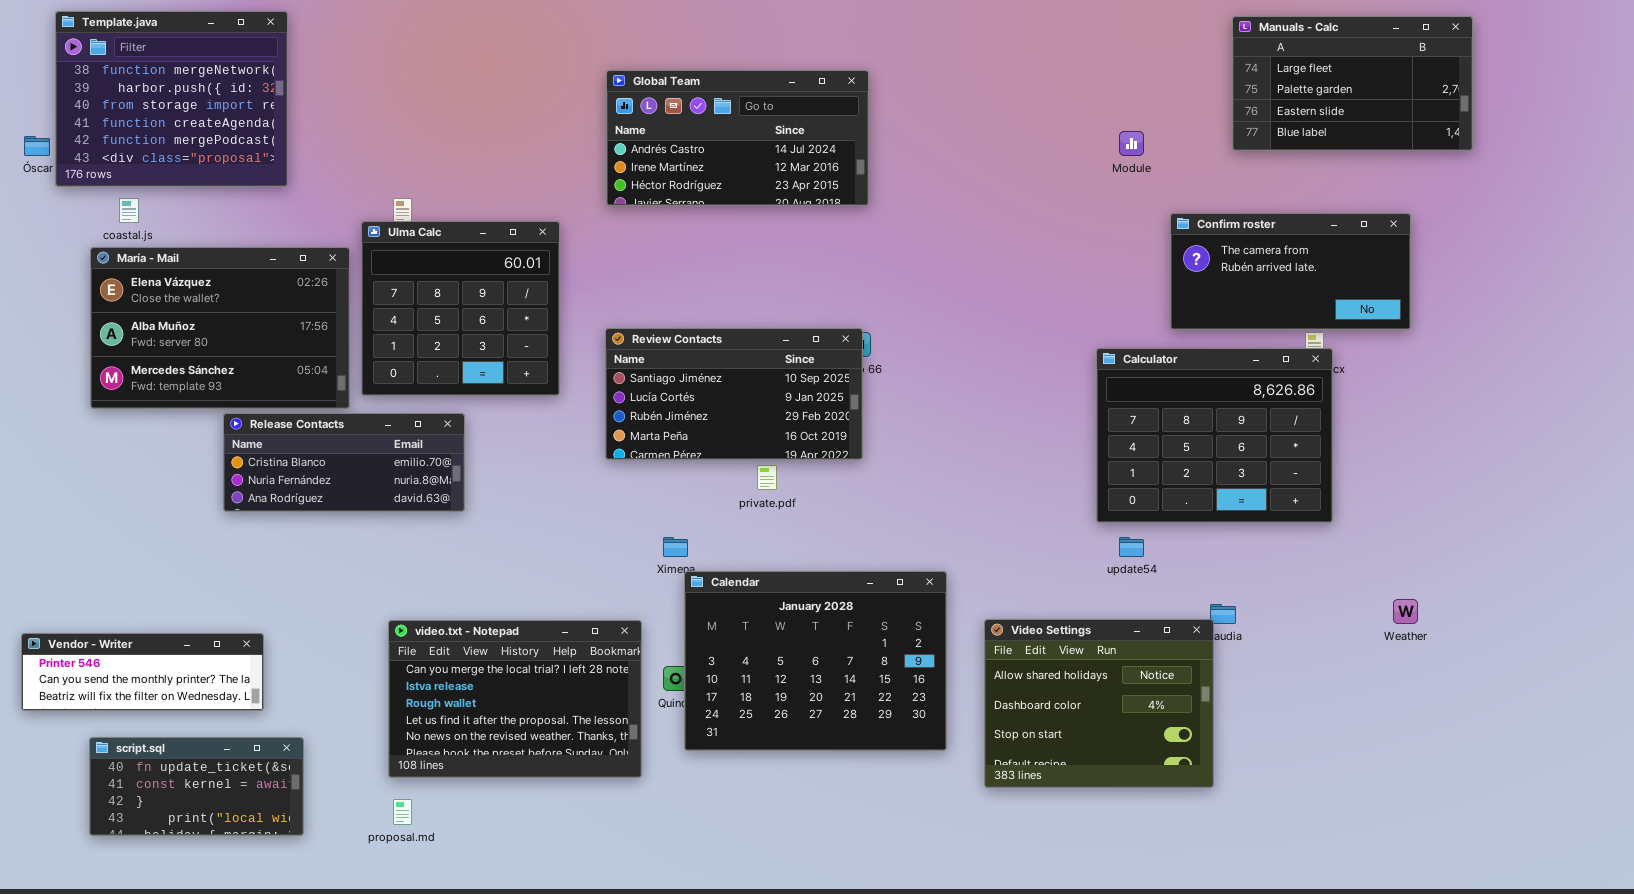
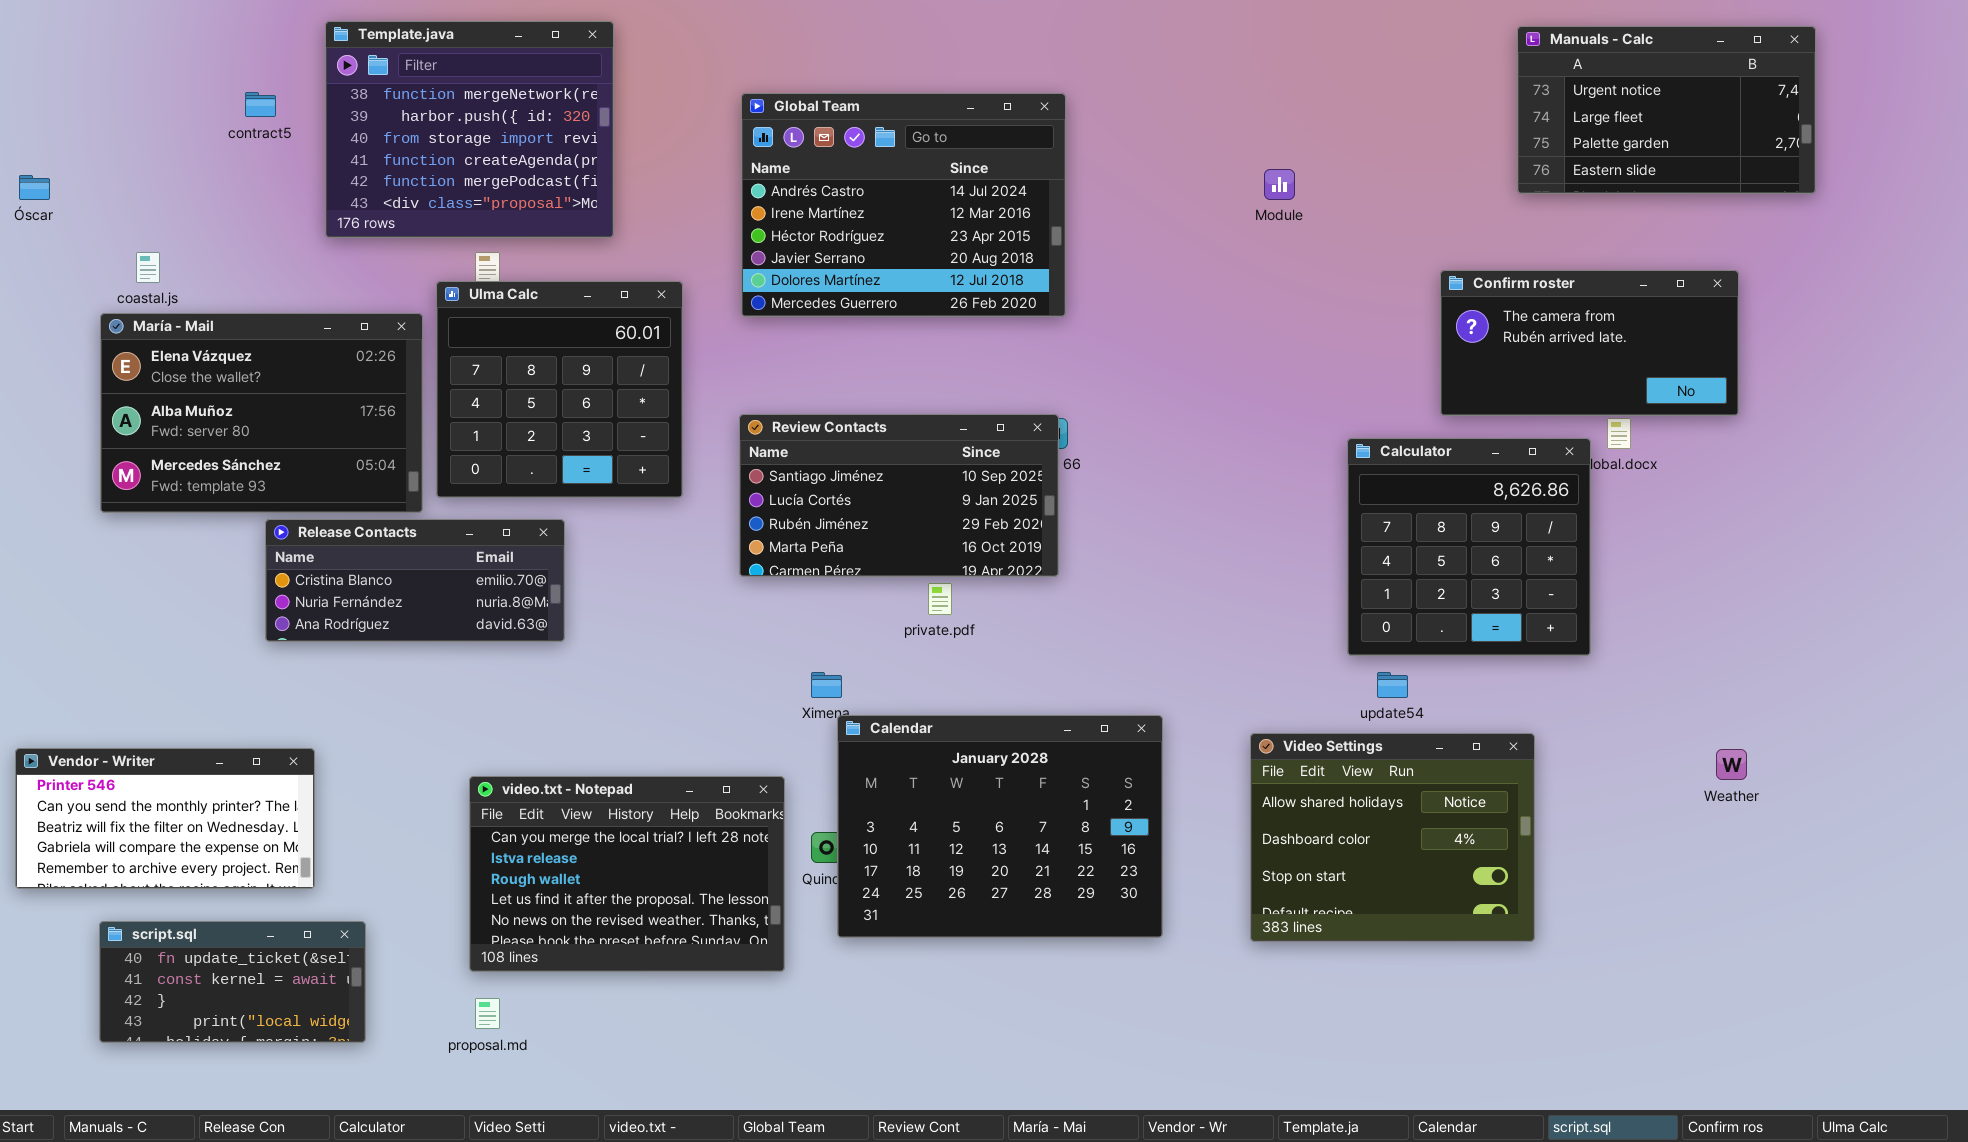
Template.java: [55,11,288,187] -> [325,21,614,238], moved
Manuals - Calc: [1232,16,1473,151] -> [1517,26,1816,194], scrolled up 1 row
Global Team: [606,70,869,206] -> [741,93,1066,317], resized
Module: [1119,131,1144,156] -> [1264,169,1295,200], moved
Calculator: [1096,348,1333,523] -> [1347,438,1591,656], resized
Video Settings: [984,619,1214,788] -> [1250,733,1535,942], moved
Vendor - Writer: [21,633,264,711] -> [15,748,315,889], resized

